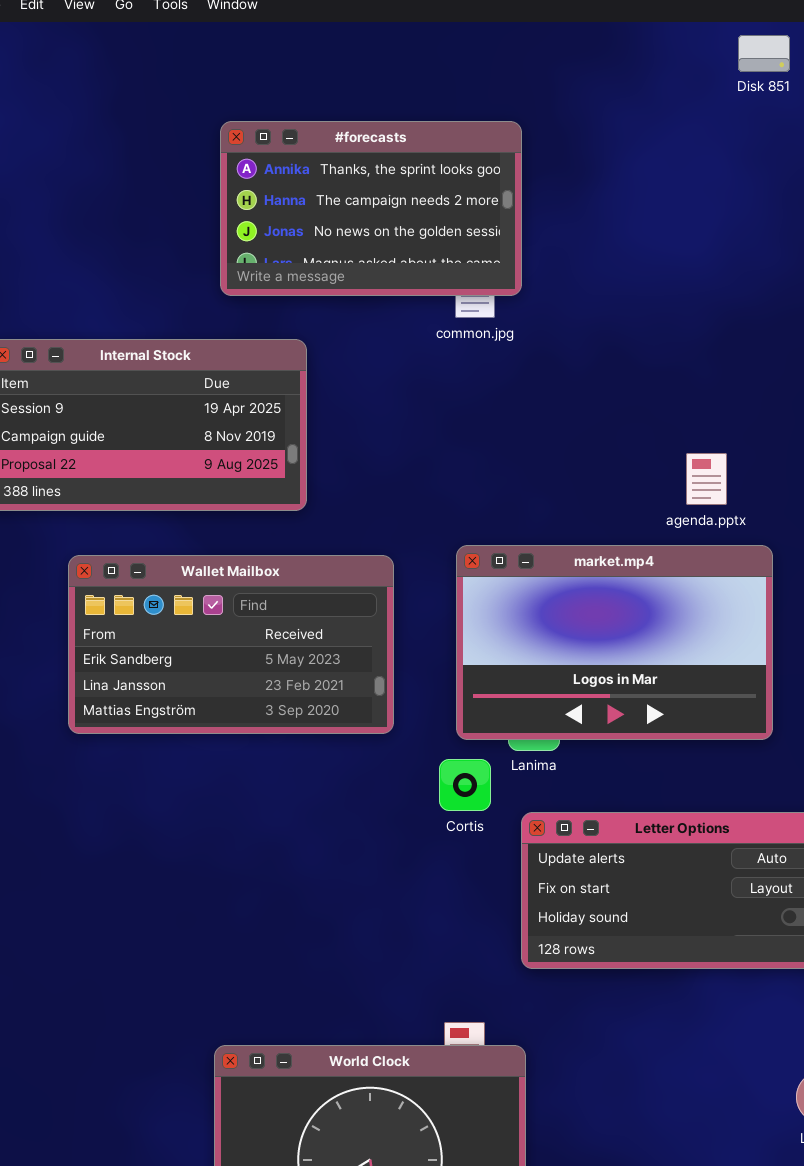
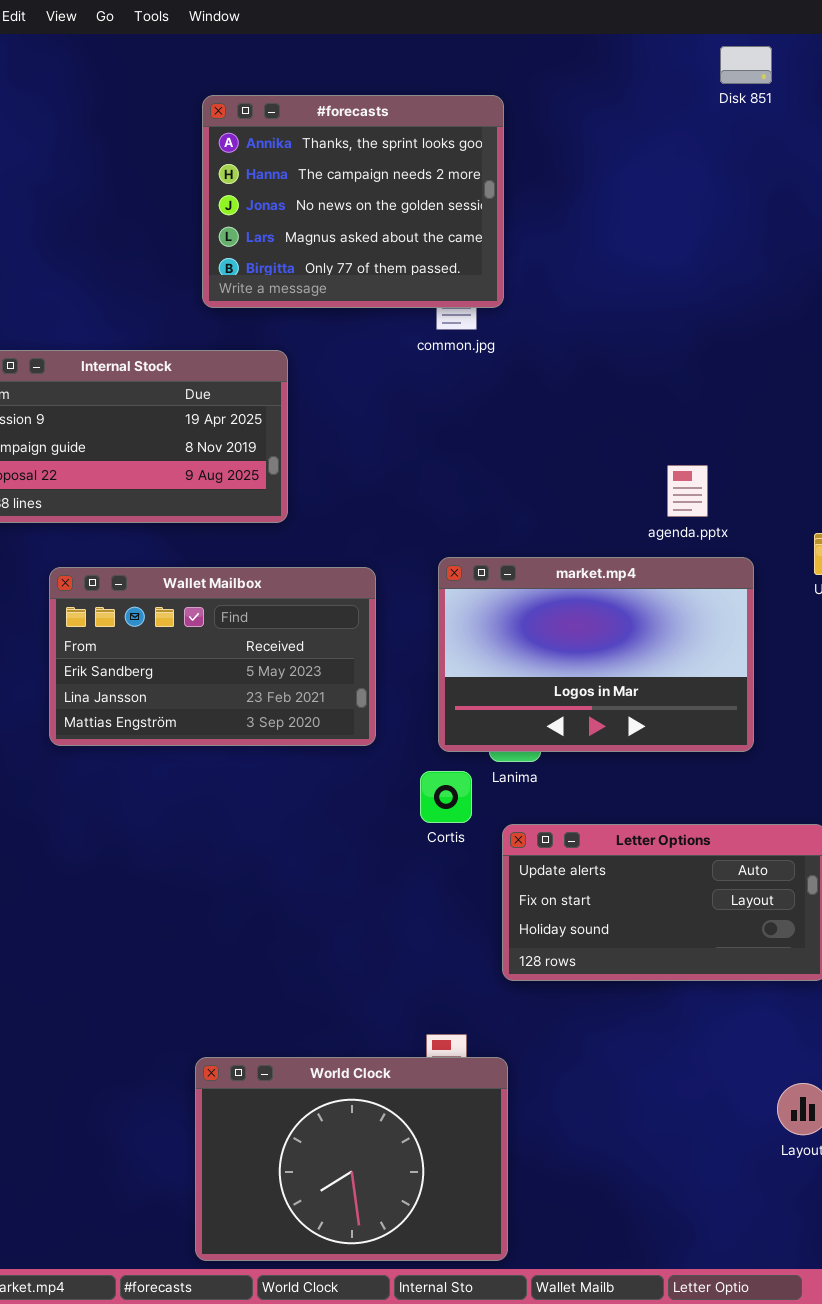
#forecasts: [220,121,522,296] -> [202,95,504,308], resized

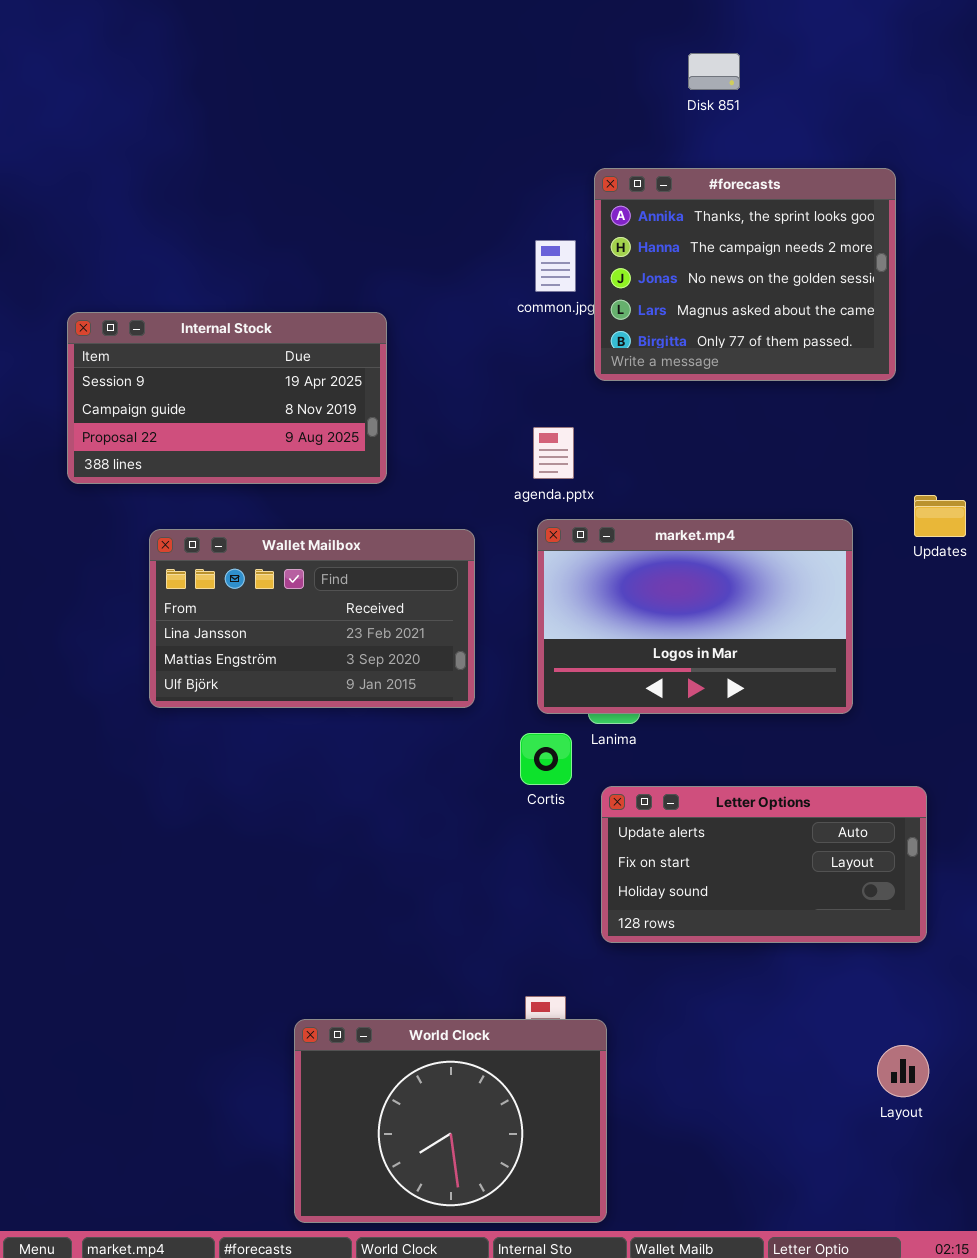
Disk 851: [720,46,772,84] -> [688,53,740,90], moved
#forecasts: [202,95,504,308] -> [594,168,896,381], moved
agenda.pptx: [667,465,708,517] -> [533,427,574,479], moved
Wallet Mailbox: [49,567,376,746] -> [149,529,475,708], scrolled down 1 row

